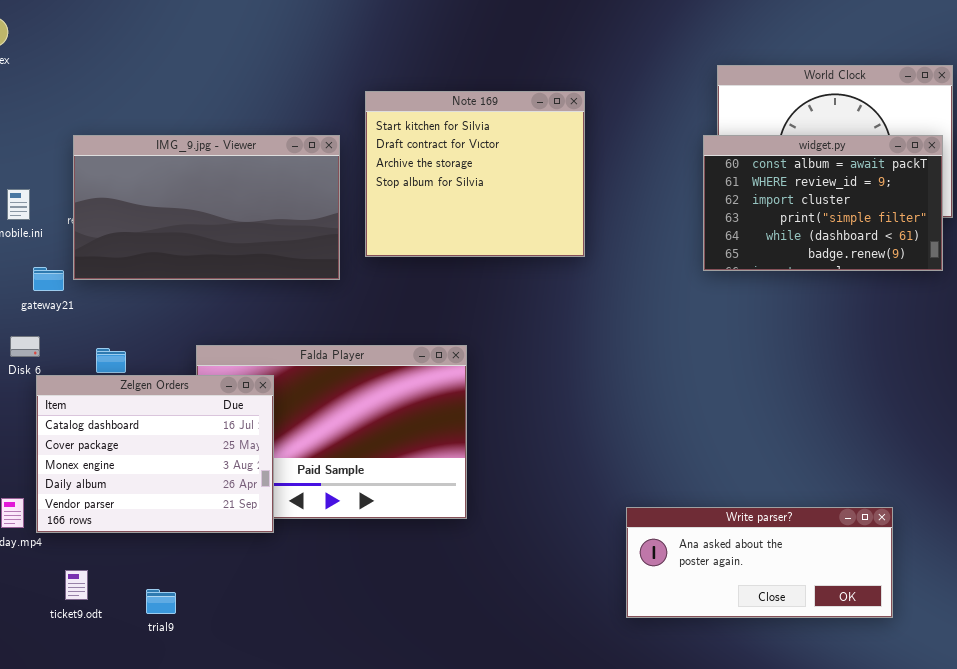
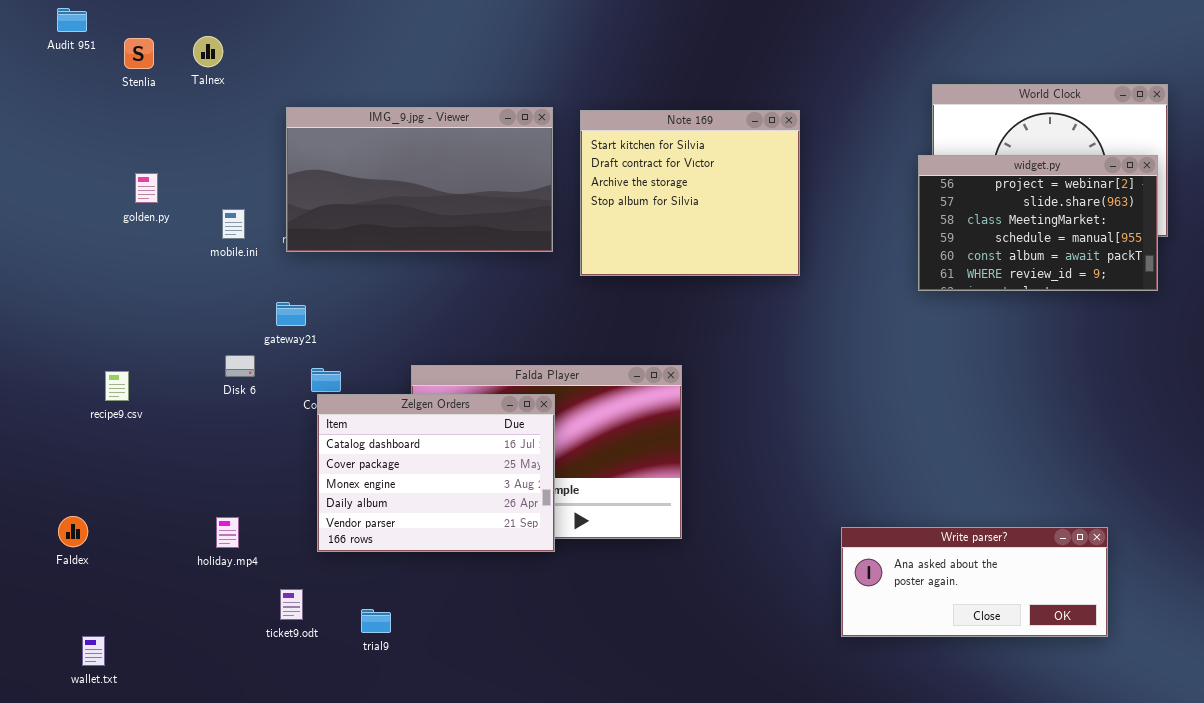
IMG_9.jpg - Viewer: [73,135,340,280] -> [286,107,553,252], moved
widget.py: [703,135,943,271] -> [918,155,1158,291], scrolled up 4 rows
gateway21: [33,267,64,291] -> [276,302,306,326], moved
Zelgen Orders: [36,375,274,533] -> [317,394,555,552], moved

